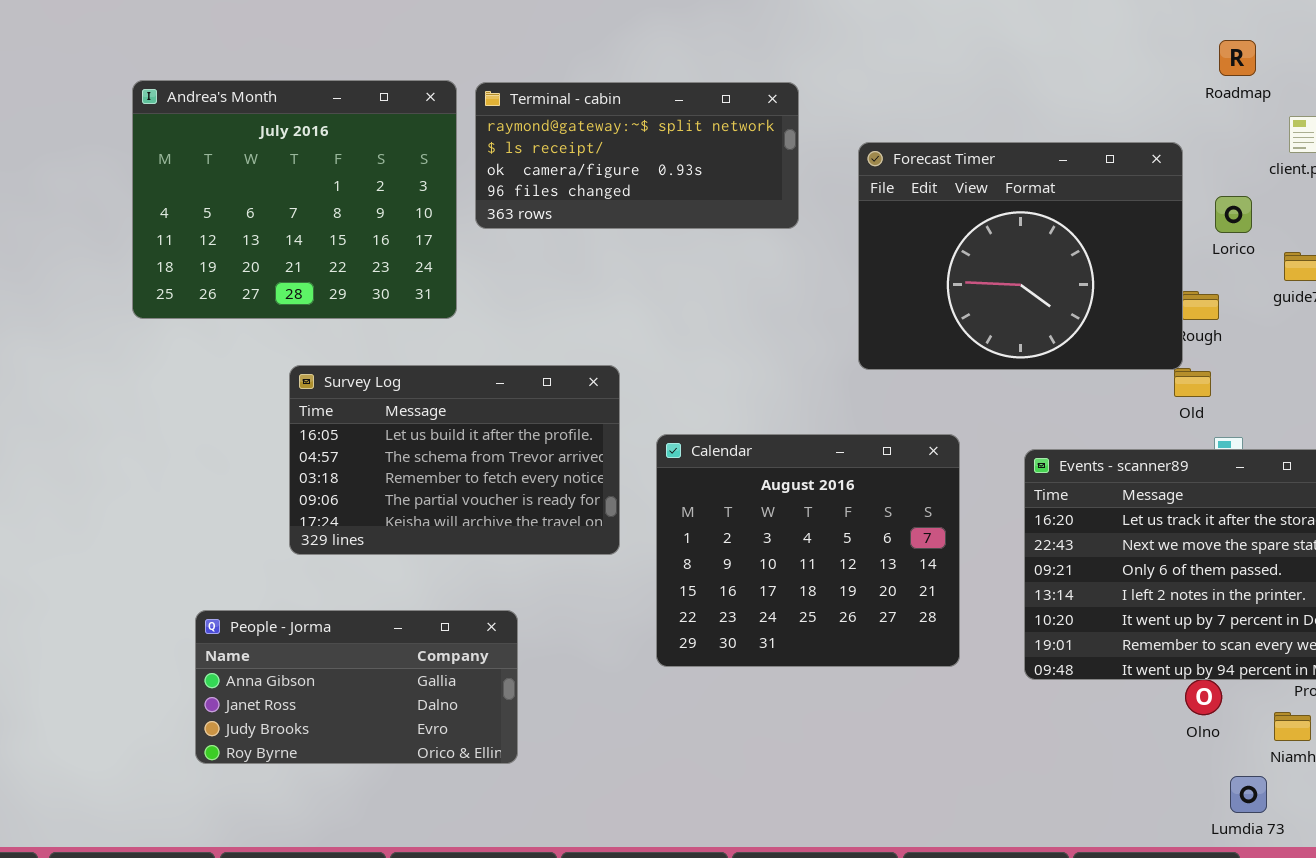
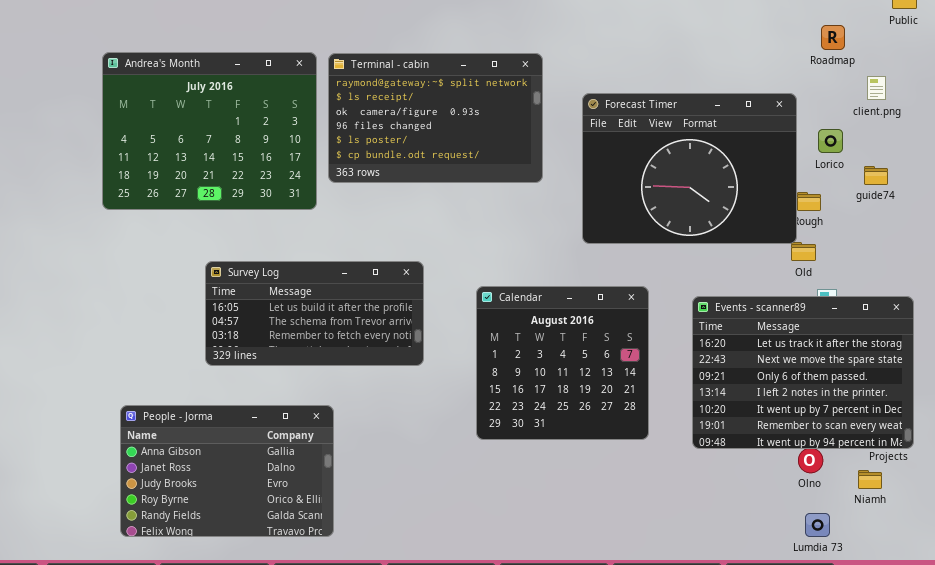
Terminal - cabin: [475,82,799,229] -> [328,53,543,183], resized
Survey Log: [289,365,620,555] -> [205,261,424,366], resized
Calendar: [656,434,960,667] -> [476,286,649,440], resized
People - Jorma: [195,610,518,764] -> [120,405,334,537], moved, resized
Lumdia 73: [1230,776,1267,813] -> [805,513,830,537], moved

